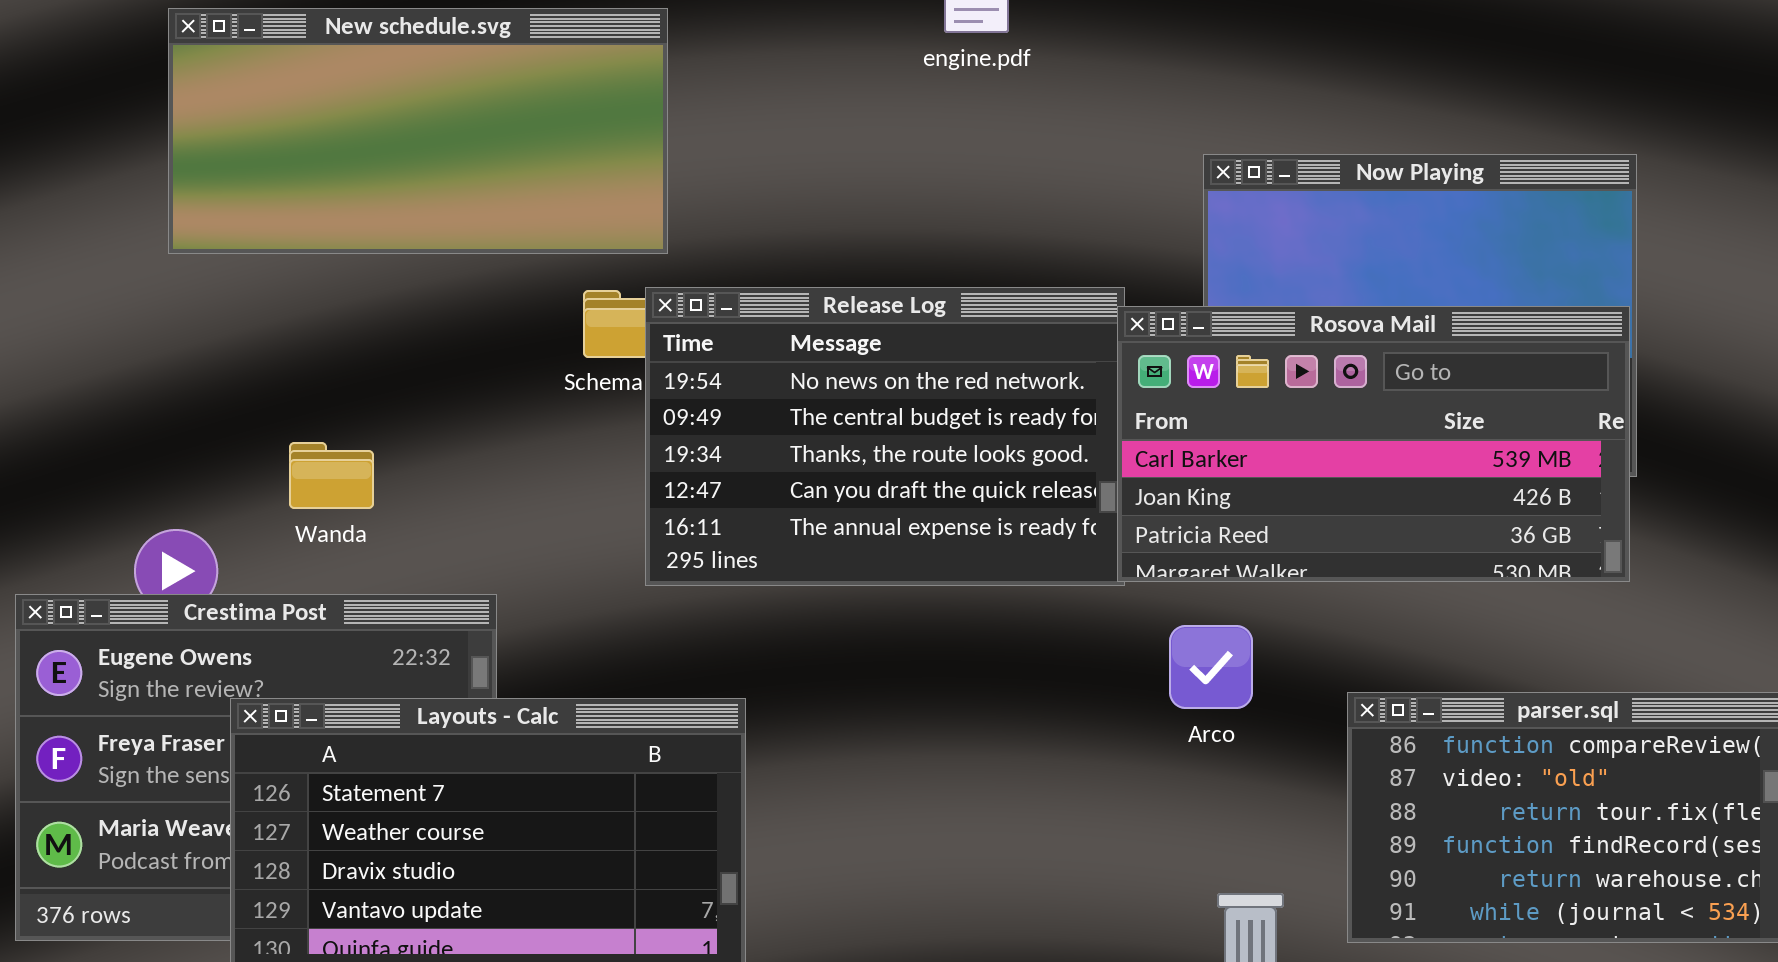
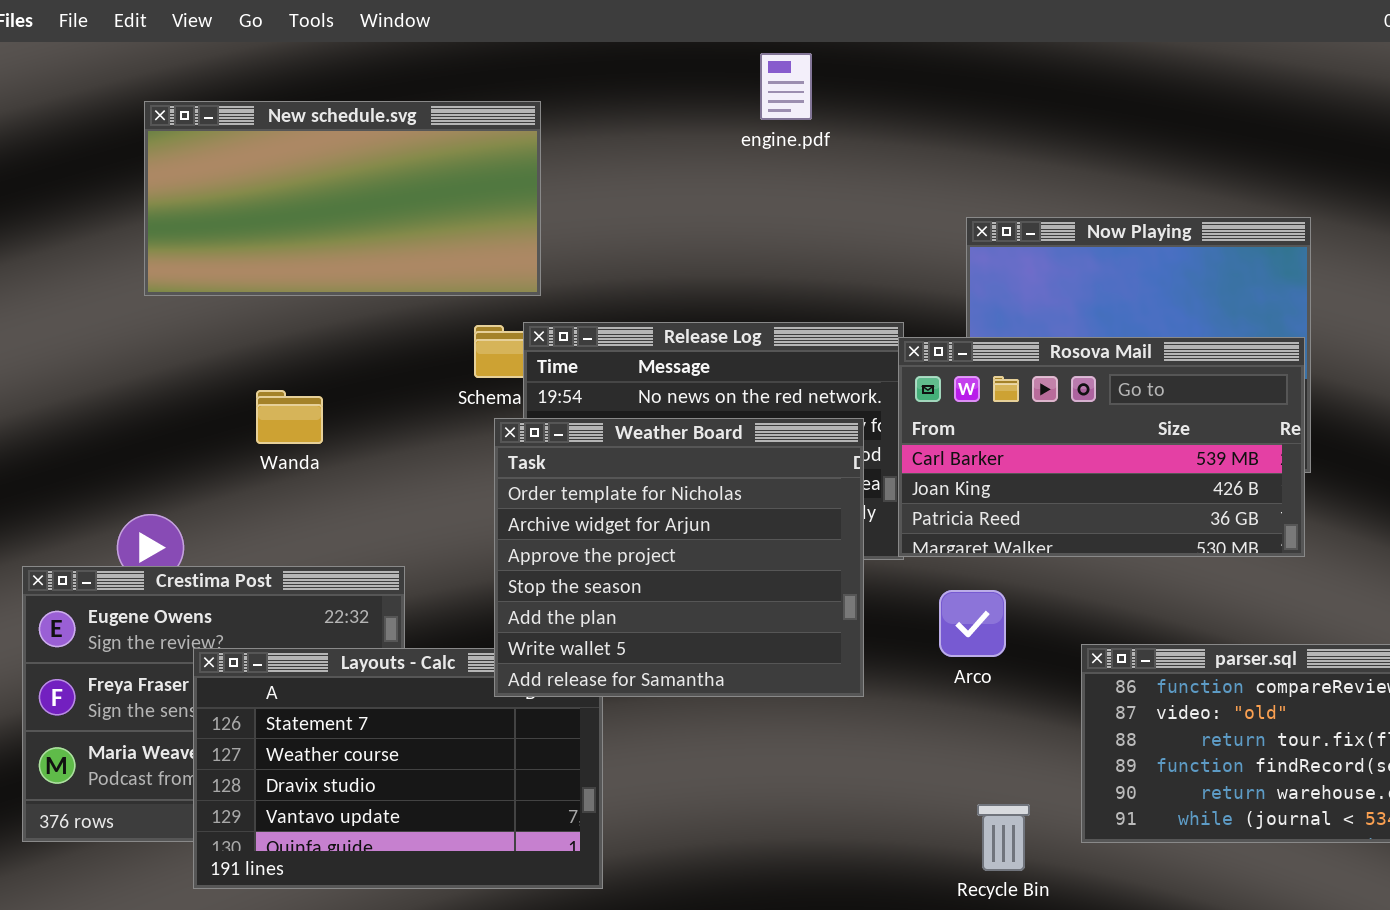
Weather Board: none -> [494,418,864,697], opened
Wanda: [289,442,374,509] -> [256,390,323,444], moved

